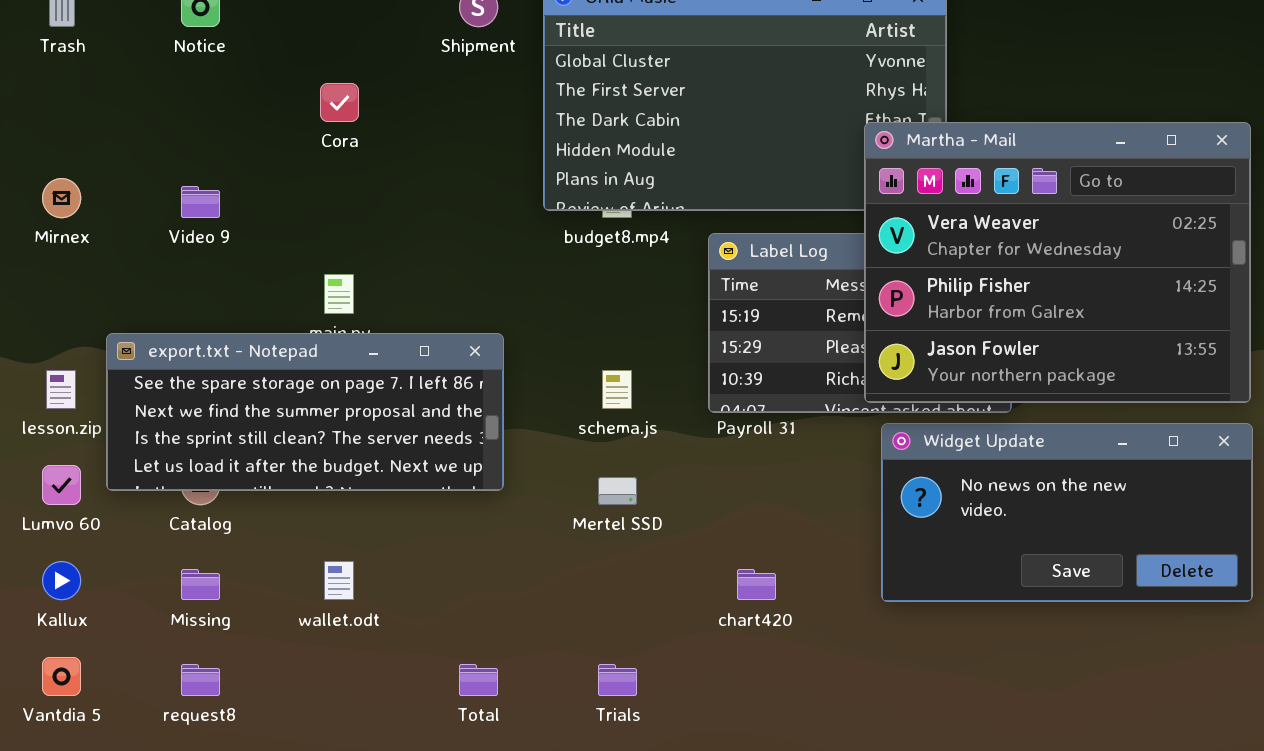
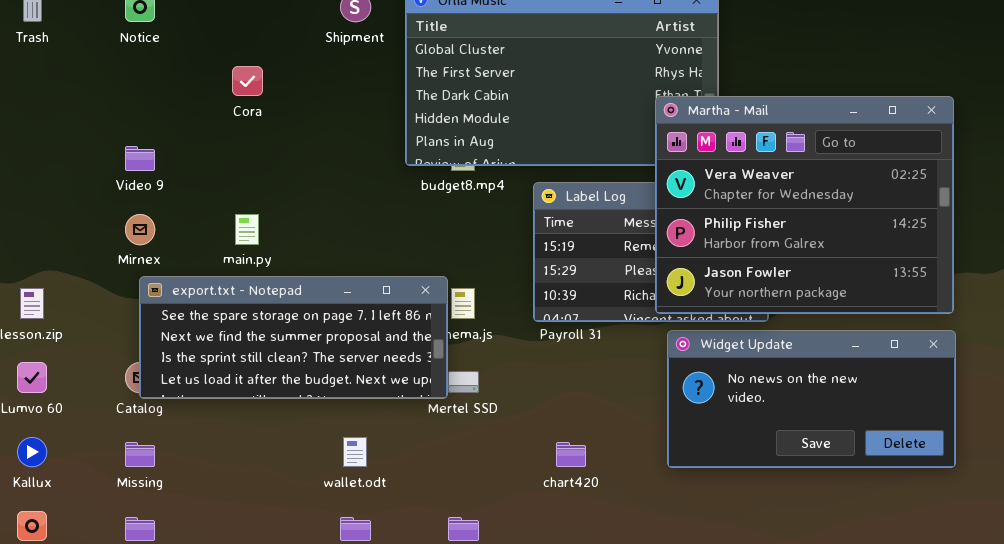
Mirnex: [42,178,81,218] -> [125,214,155,245], moved
export.txt - Notepad: [106,333,504,491] -> [139,276,448,399], moved
wallet.odt: [324,561,354,600] -> [343,437,367,467], moved

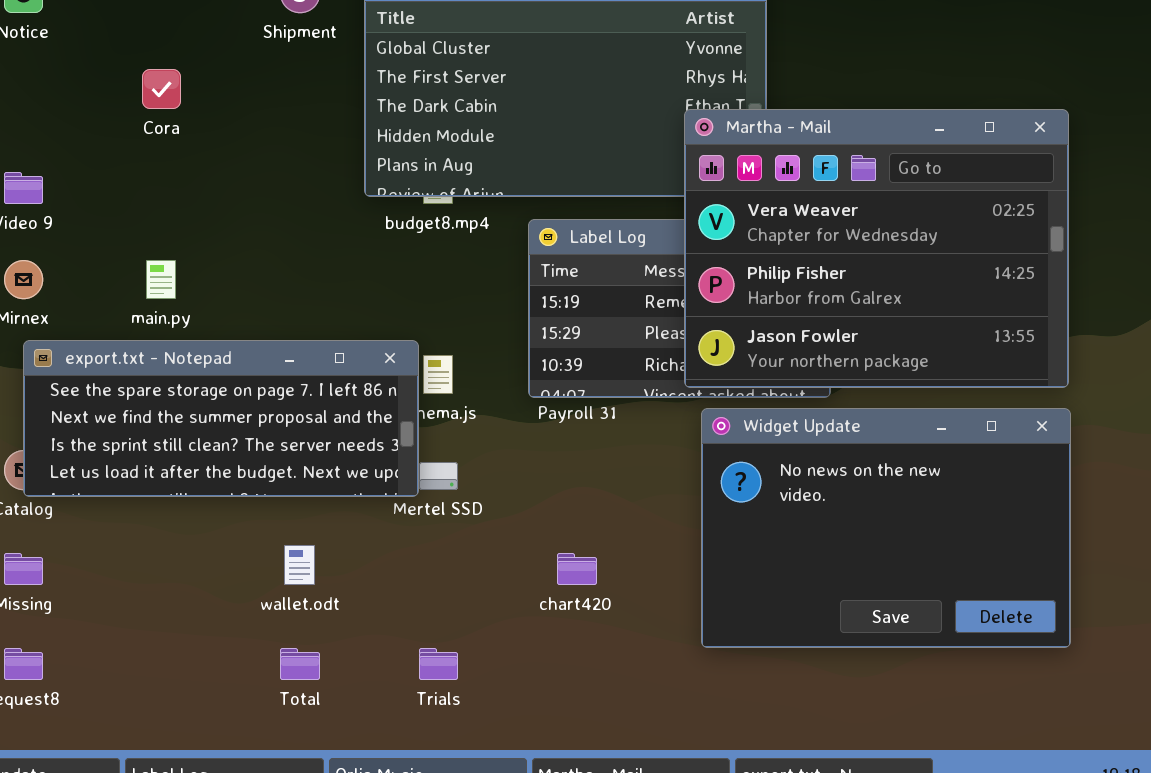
Widget Update: [667,330,956,468] -> [701,408,1071,648], resized

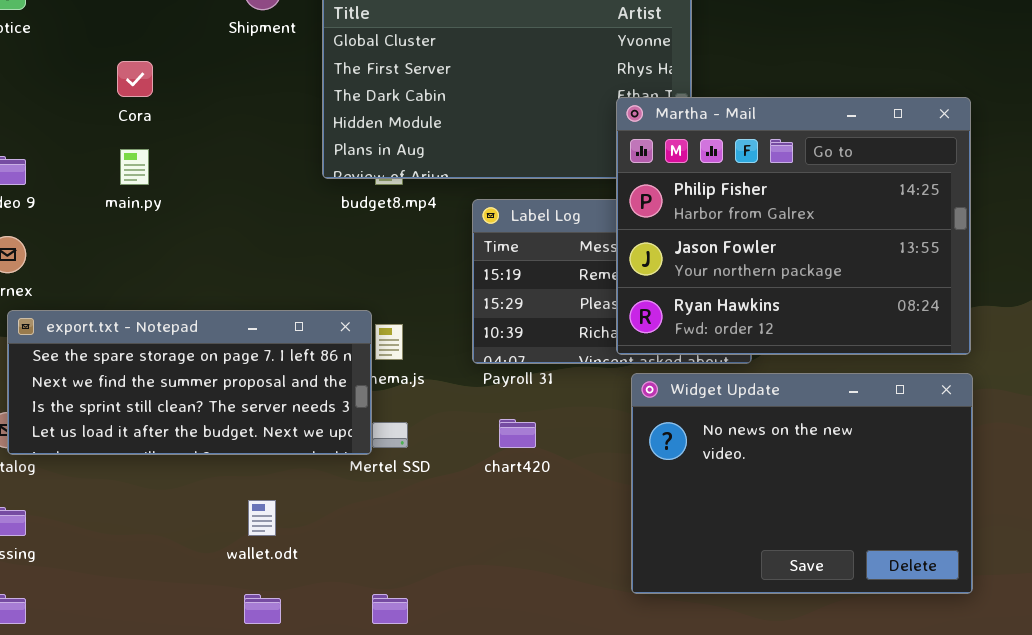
Martha - Mail: [684,109,1069,388] -> [616,97,971,355], scrolled down 1 row
main.py: [146,260,176,299] -> [120,149,149,185], moved
chart420: [557,553,597,585] -> [499,419,536,448], moved

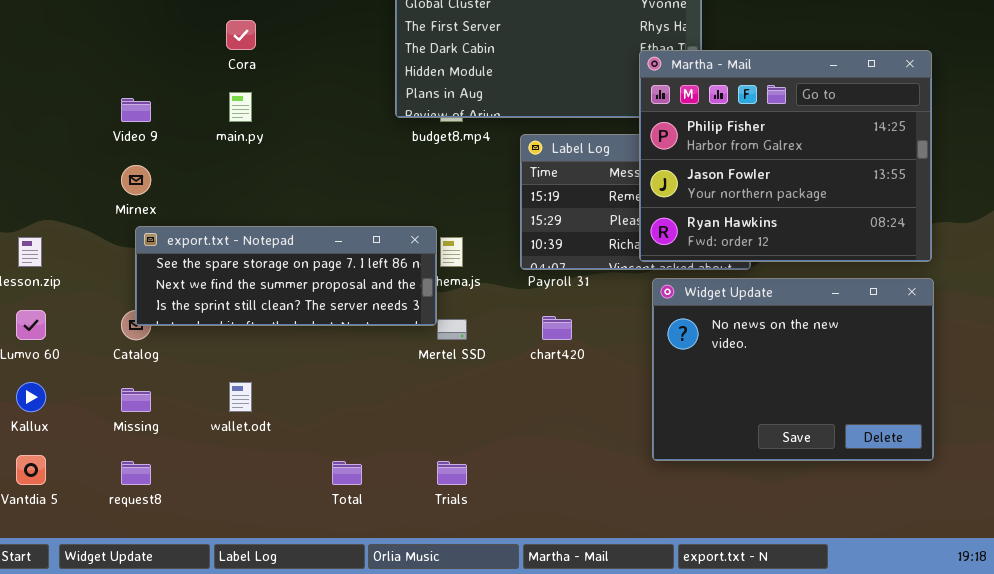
export.txt - Notepad: [7,310,372,455] -> [135,226,437,326], resized
wallet.odt: [248,500,276,536] -> [229,382,252,412], moved

